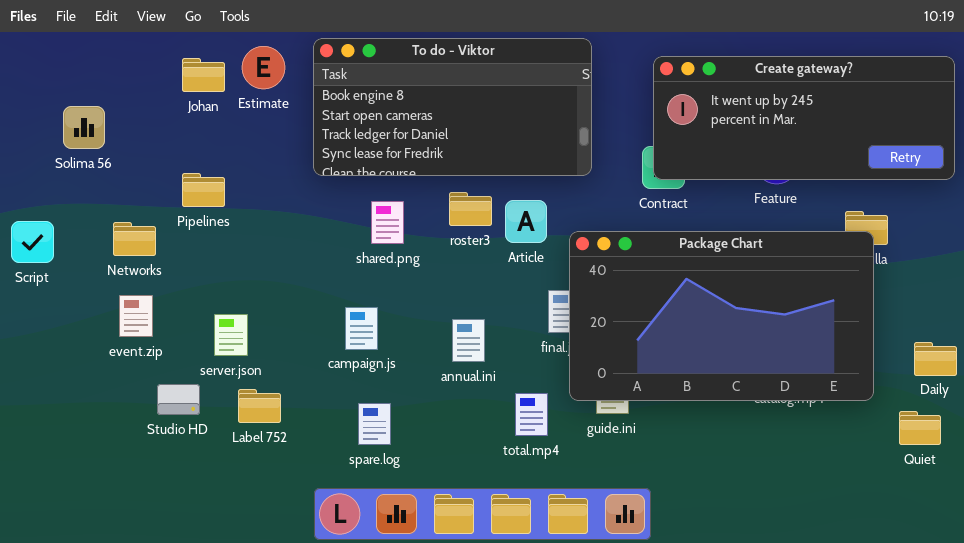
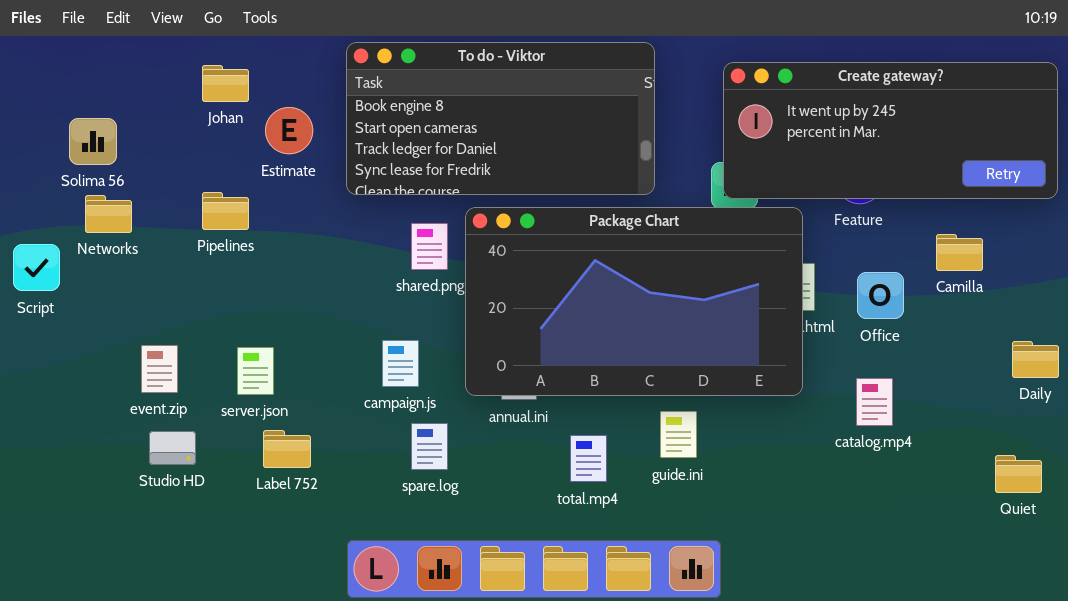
Estimate: [242,46,285,89] -> [265,107,313,154], moved
Networks: [113,222,156,256] -> [85,195,132,233], moved
Package Chart: [569,231,874,401] -> [465,207,803,396], moved
event.zip: [119,295,153,337] -> [141,345,178,393], moved
Daily: [914,342,957,376] -> [1012,341,1059,378], moved
Studio HD: [157,384,200,415] -> [149,431,196,465], moved
spare.log: [358,403,391,445] -> [411,423,448,470], moved

